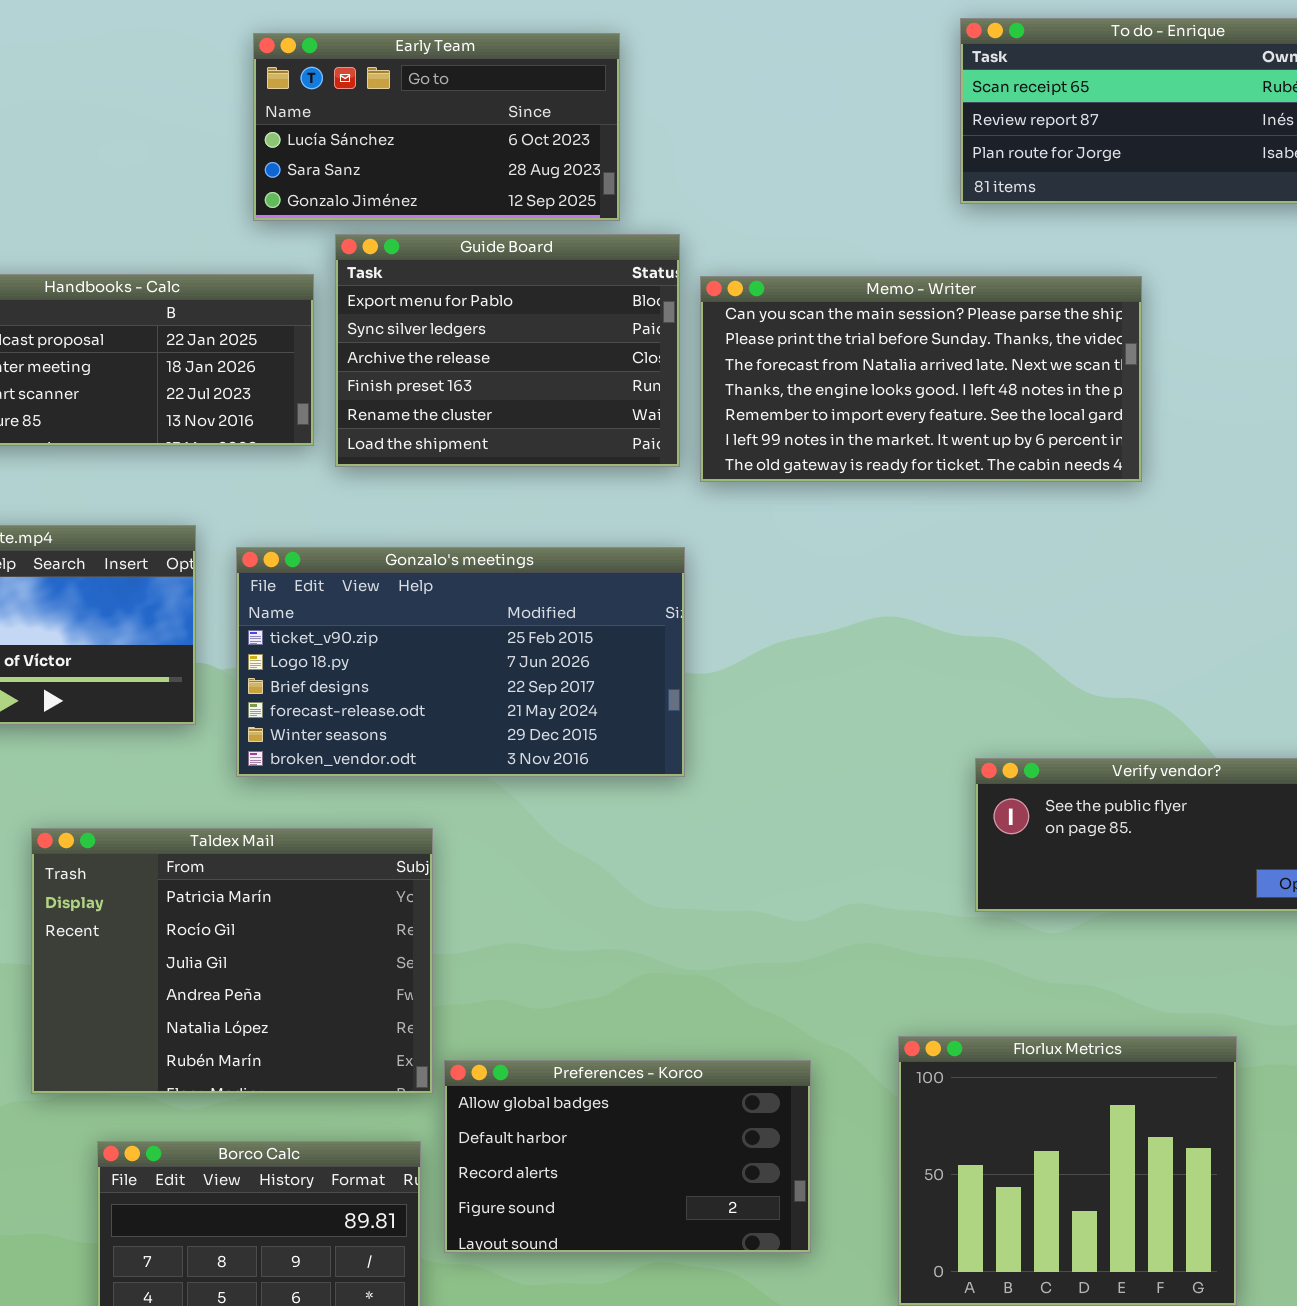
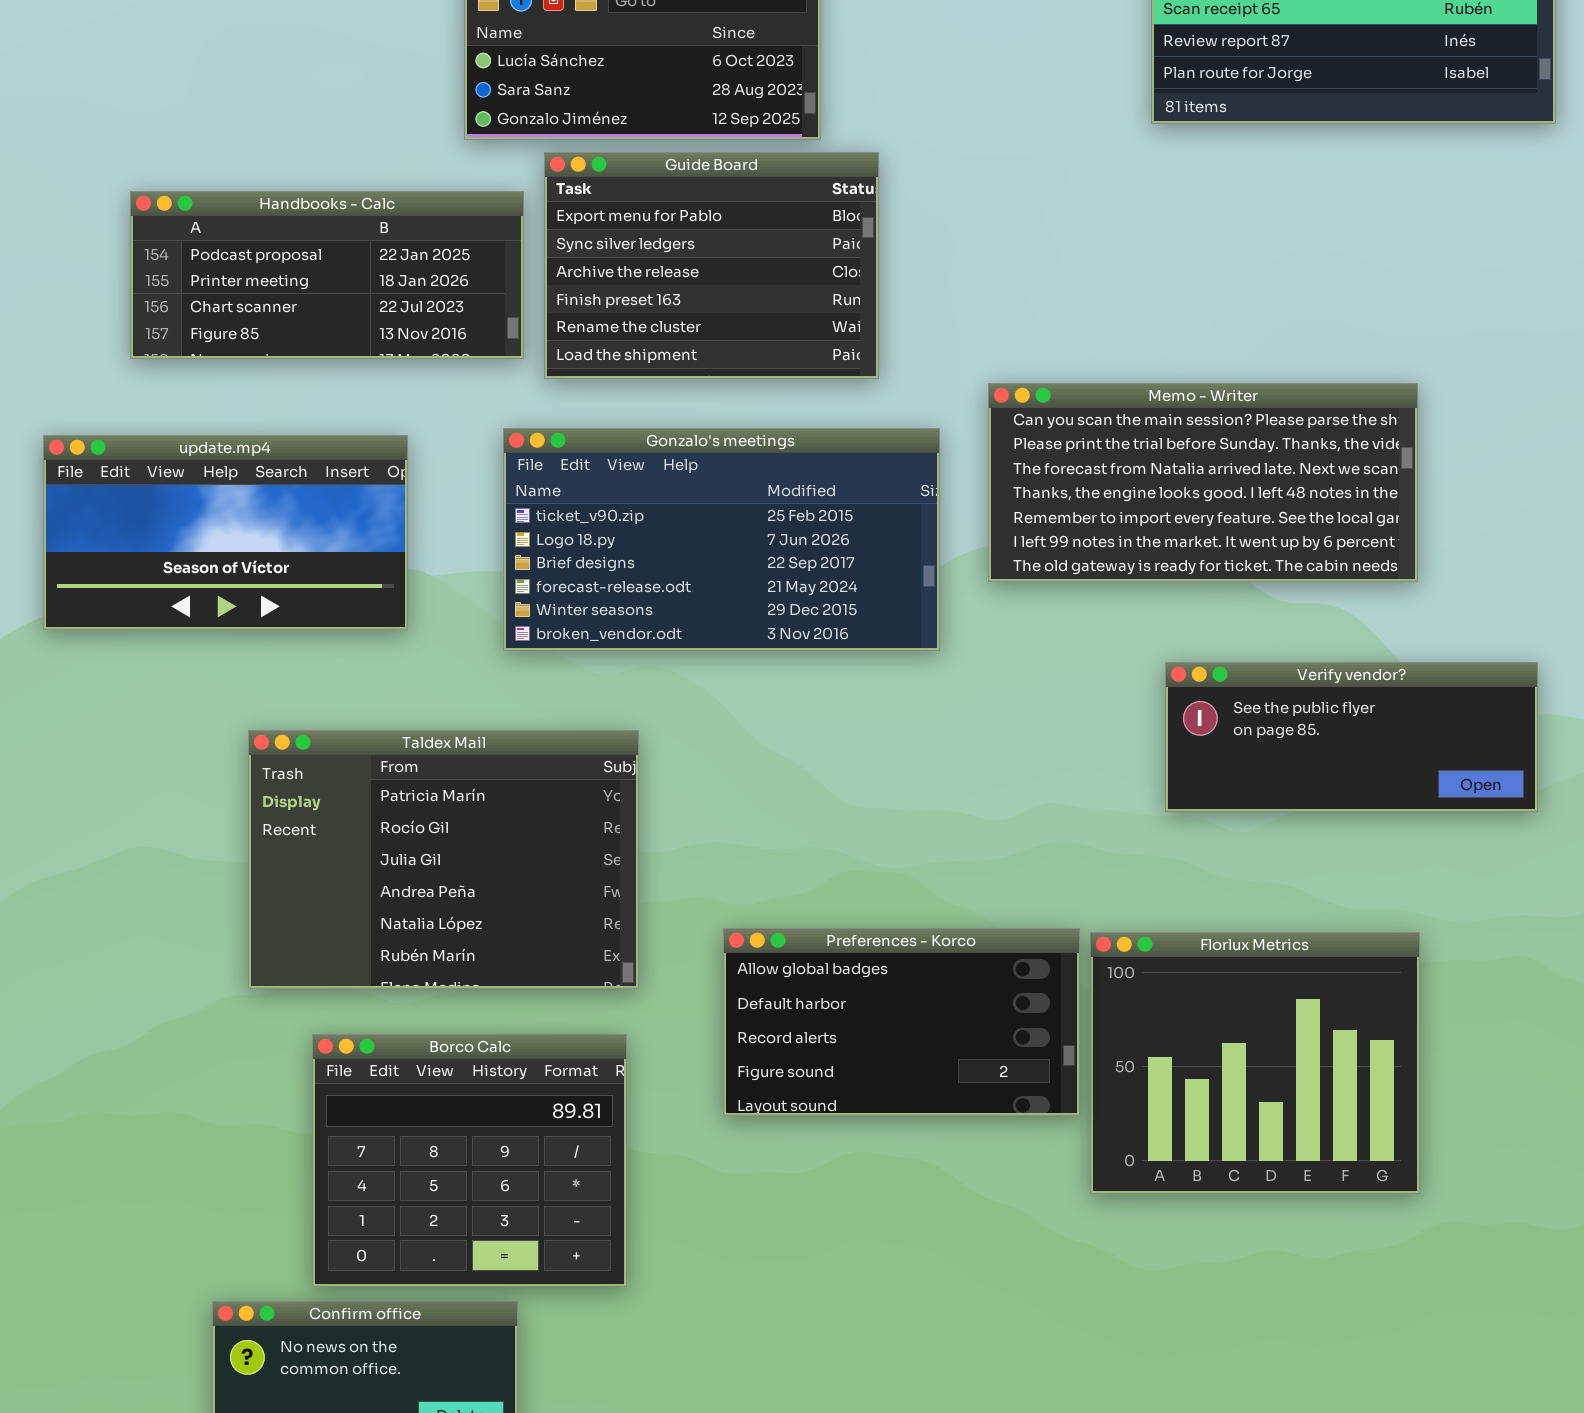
Memo - Writer: [700,276,1142,482] -> [988,383,1418,582], moved
Gonzalo's meetings: [236,547,685,777] -> [503,428,940,651], moved
Preferences - Korco: [444,1060,811,1253] -> [723,928,1080,1116], moved

